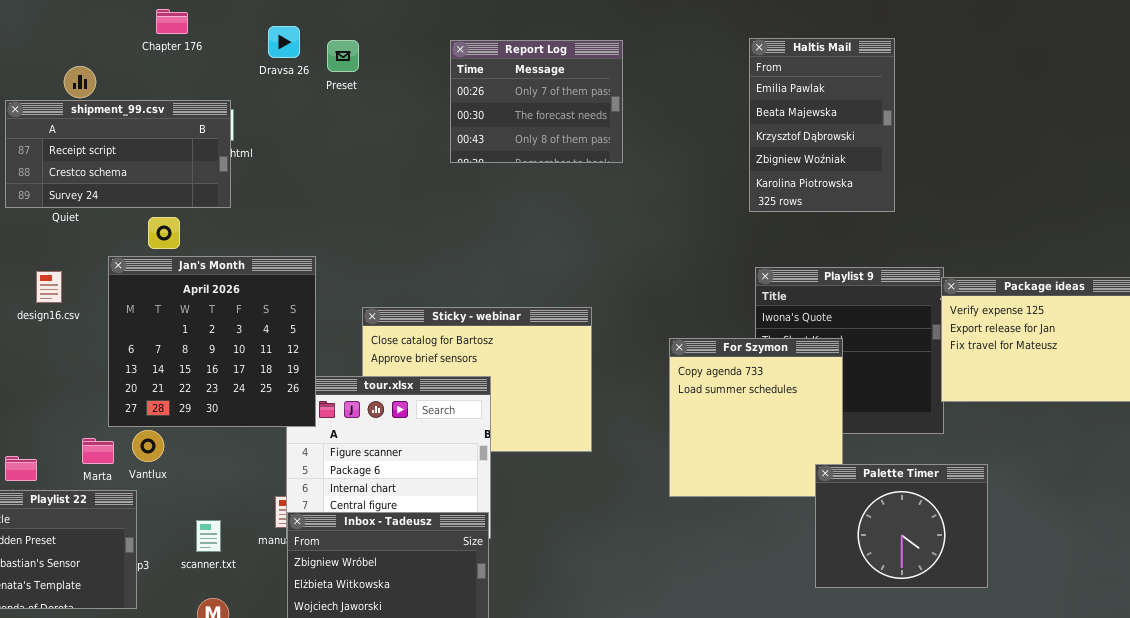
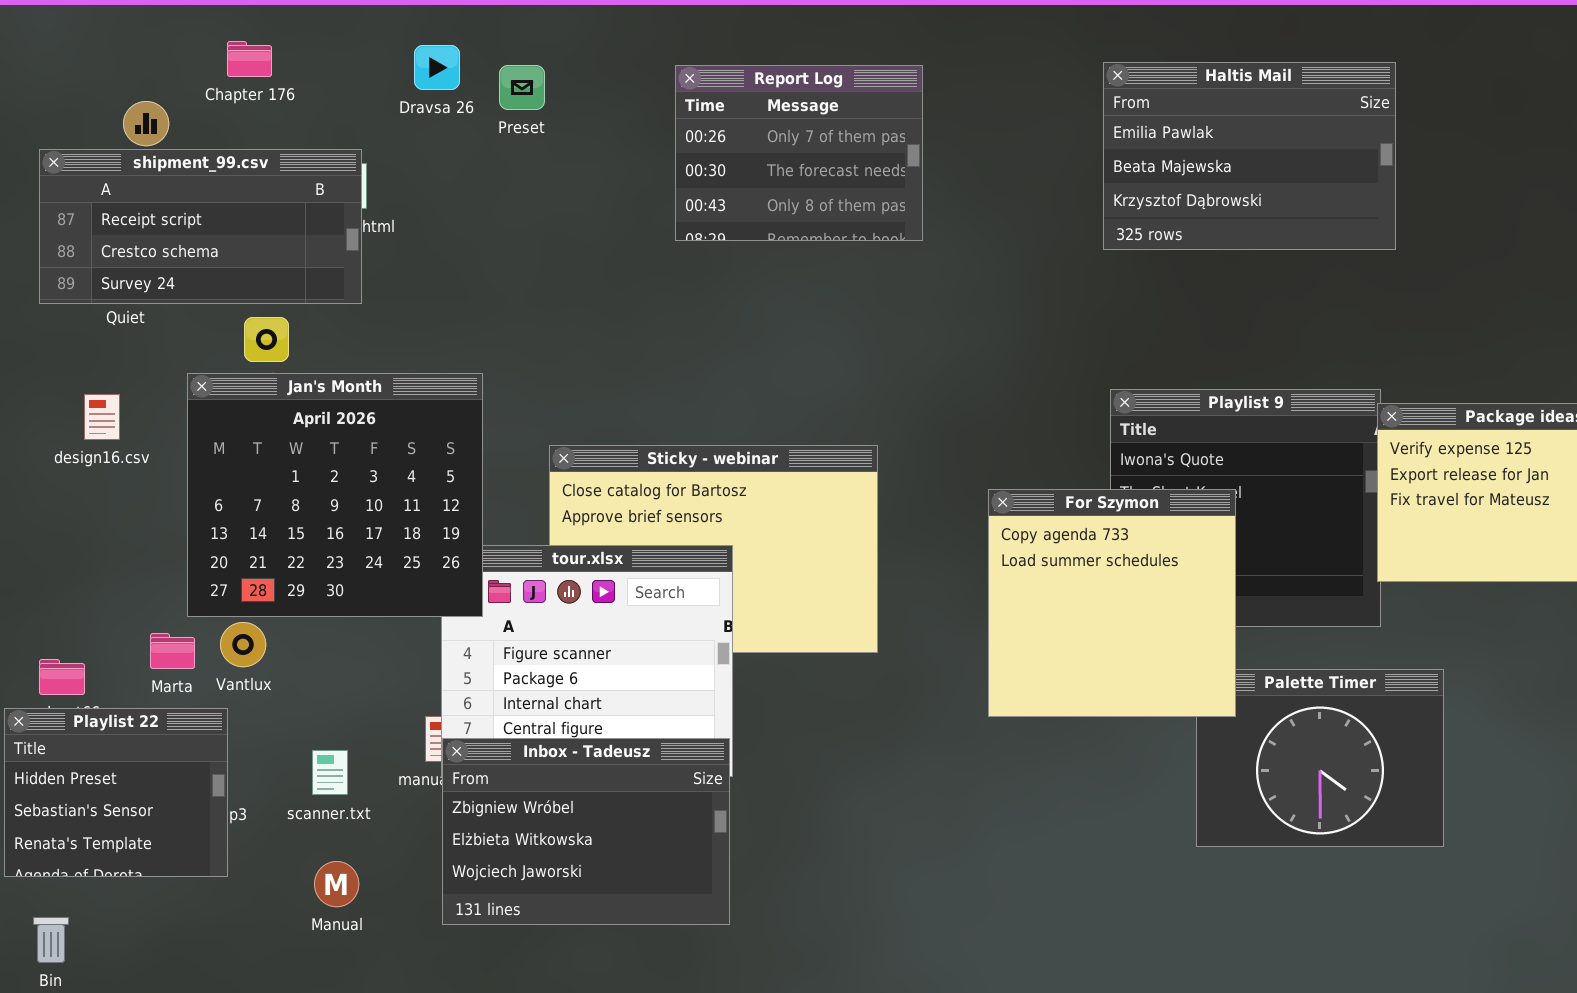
Chapter 176: [156,9,188,34] -> [227,41,272,77], moved
Haltis Mail: [749,38,895,212] -> [1103,62,1396,250], resized
For Szymon: [669,338,843,497] -> [988,489,1236,717], raised

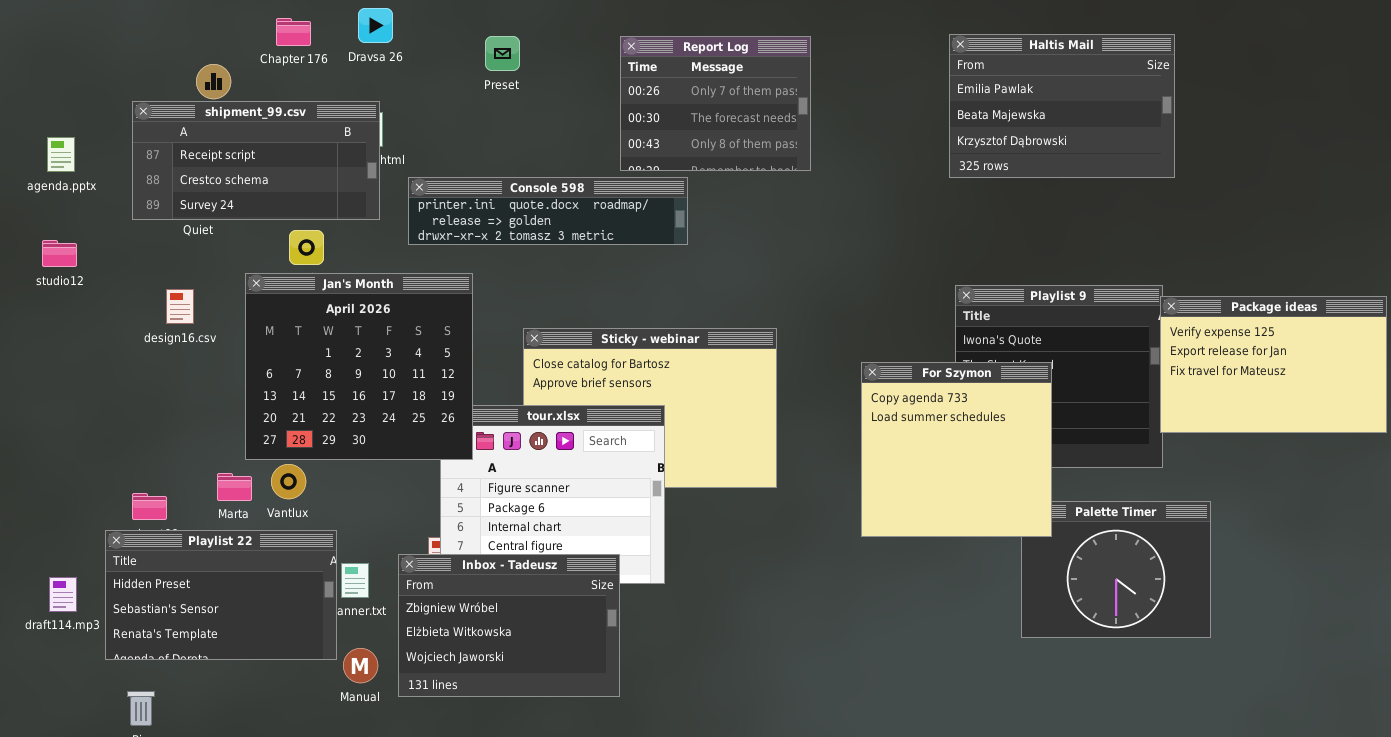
Dravsa 26: [414,45,460,90] -> [358,8,393,43], moved
Console 598: none -> [408,177,688,245], opened
Playlist 22: [4,708,228,877] -> [105,530,337,660], resized
Inbox - Tadeusz: [442,738,730,925] -> [398,554,620,697], moved

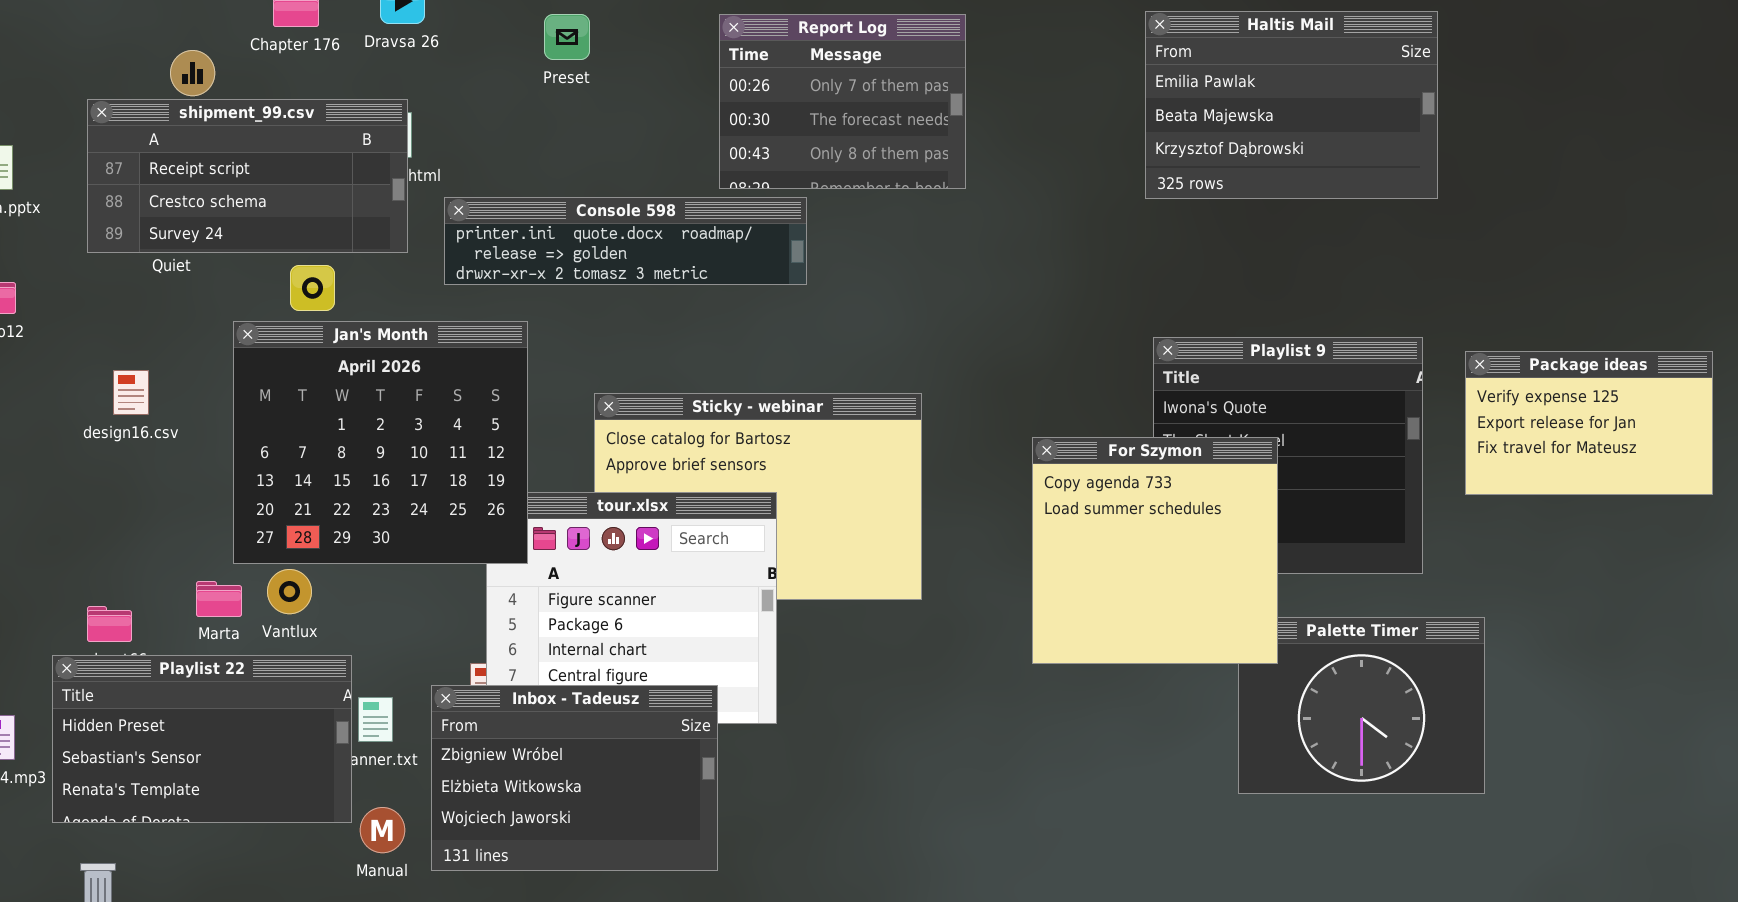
design16.csv: [166,289,194,324] -> [113,370,149,415], moved
Package ideas: [1160,296,1387,433] -> [1465,351,1713,495], resized

